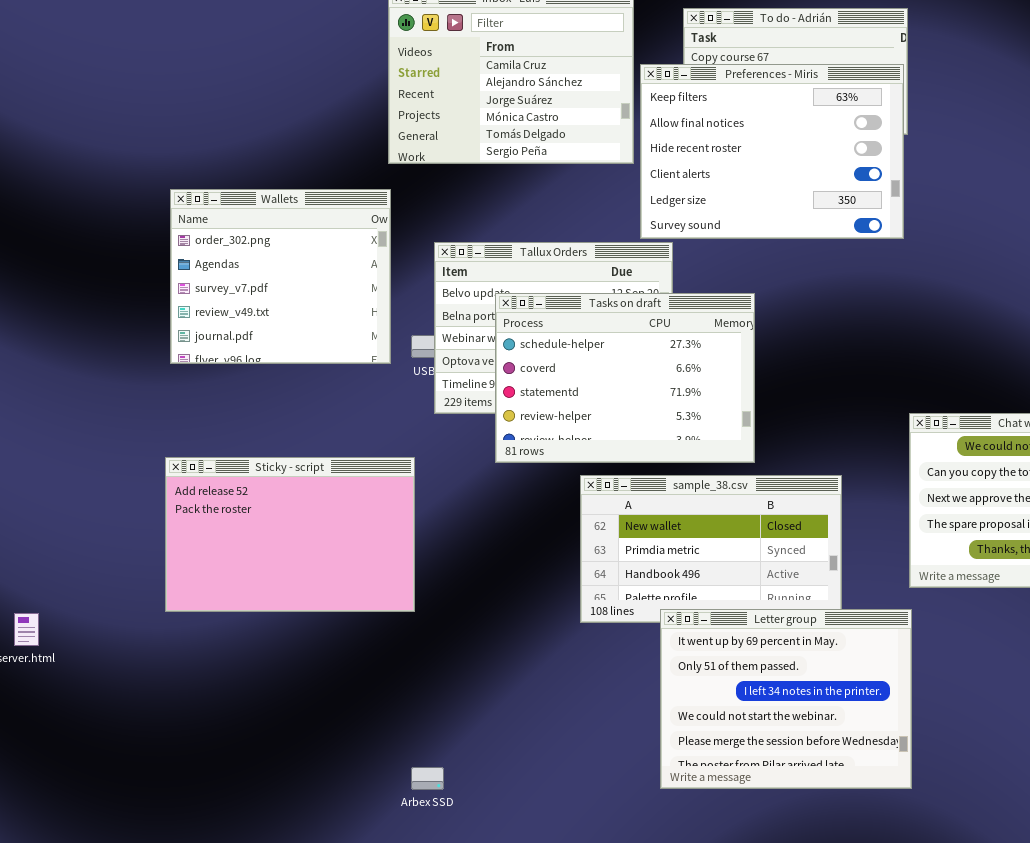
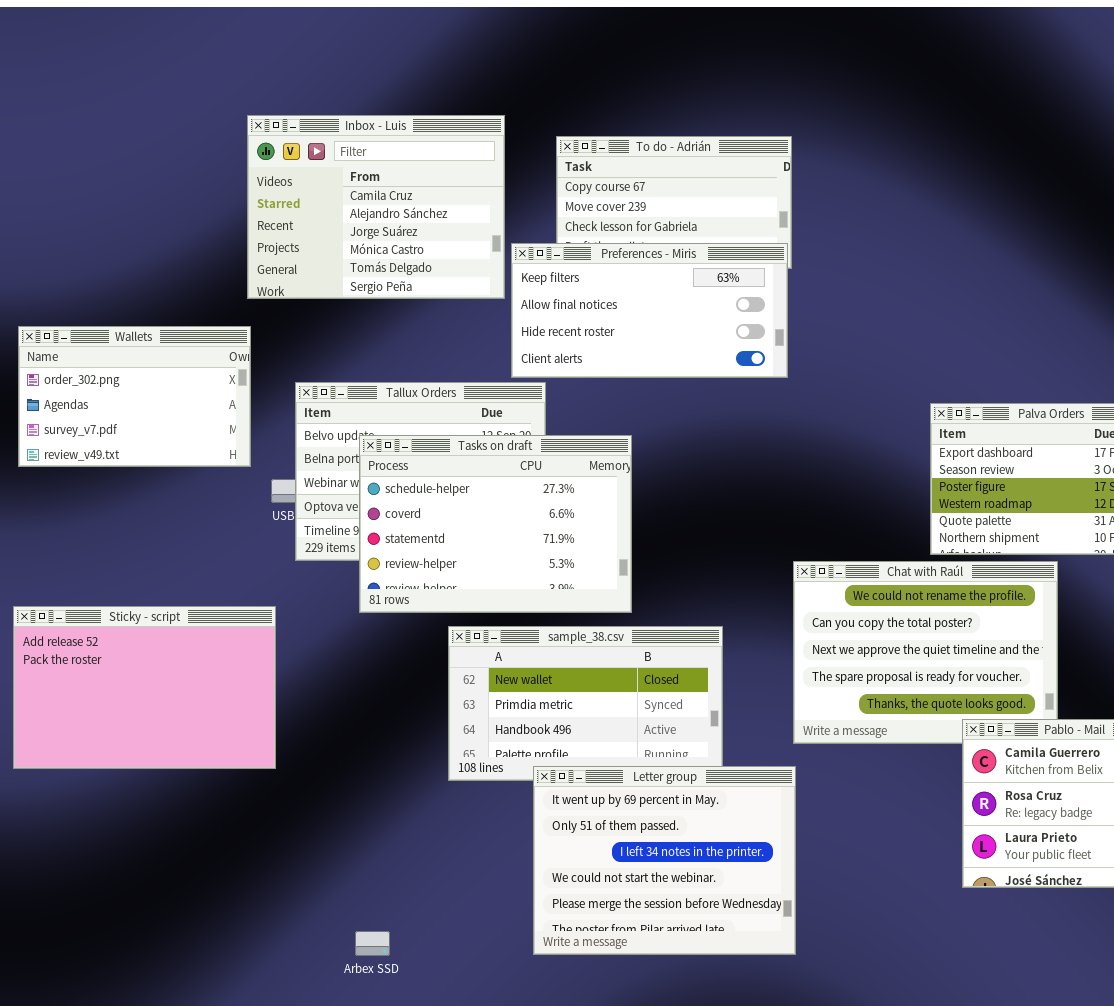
Preferences - Miris: [640,64,904,239] -> [511,243,788,378], resized
Wallets: [170,189,391,364] -> [18,326,251,467], resized
Arbex SSD: [411,767,444,790] -> [355,931,390,956], moved

